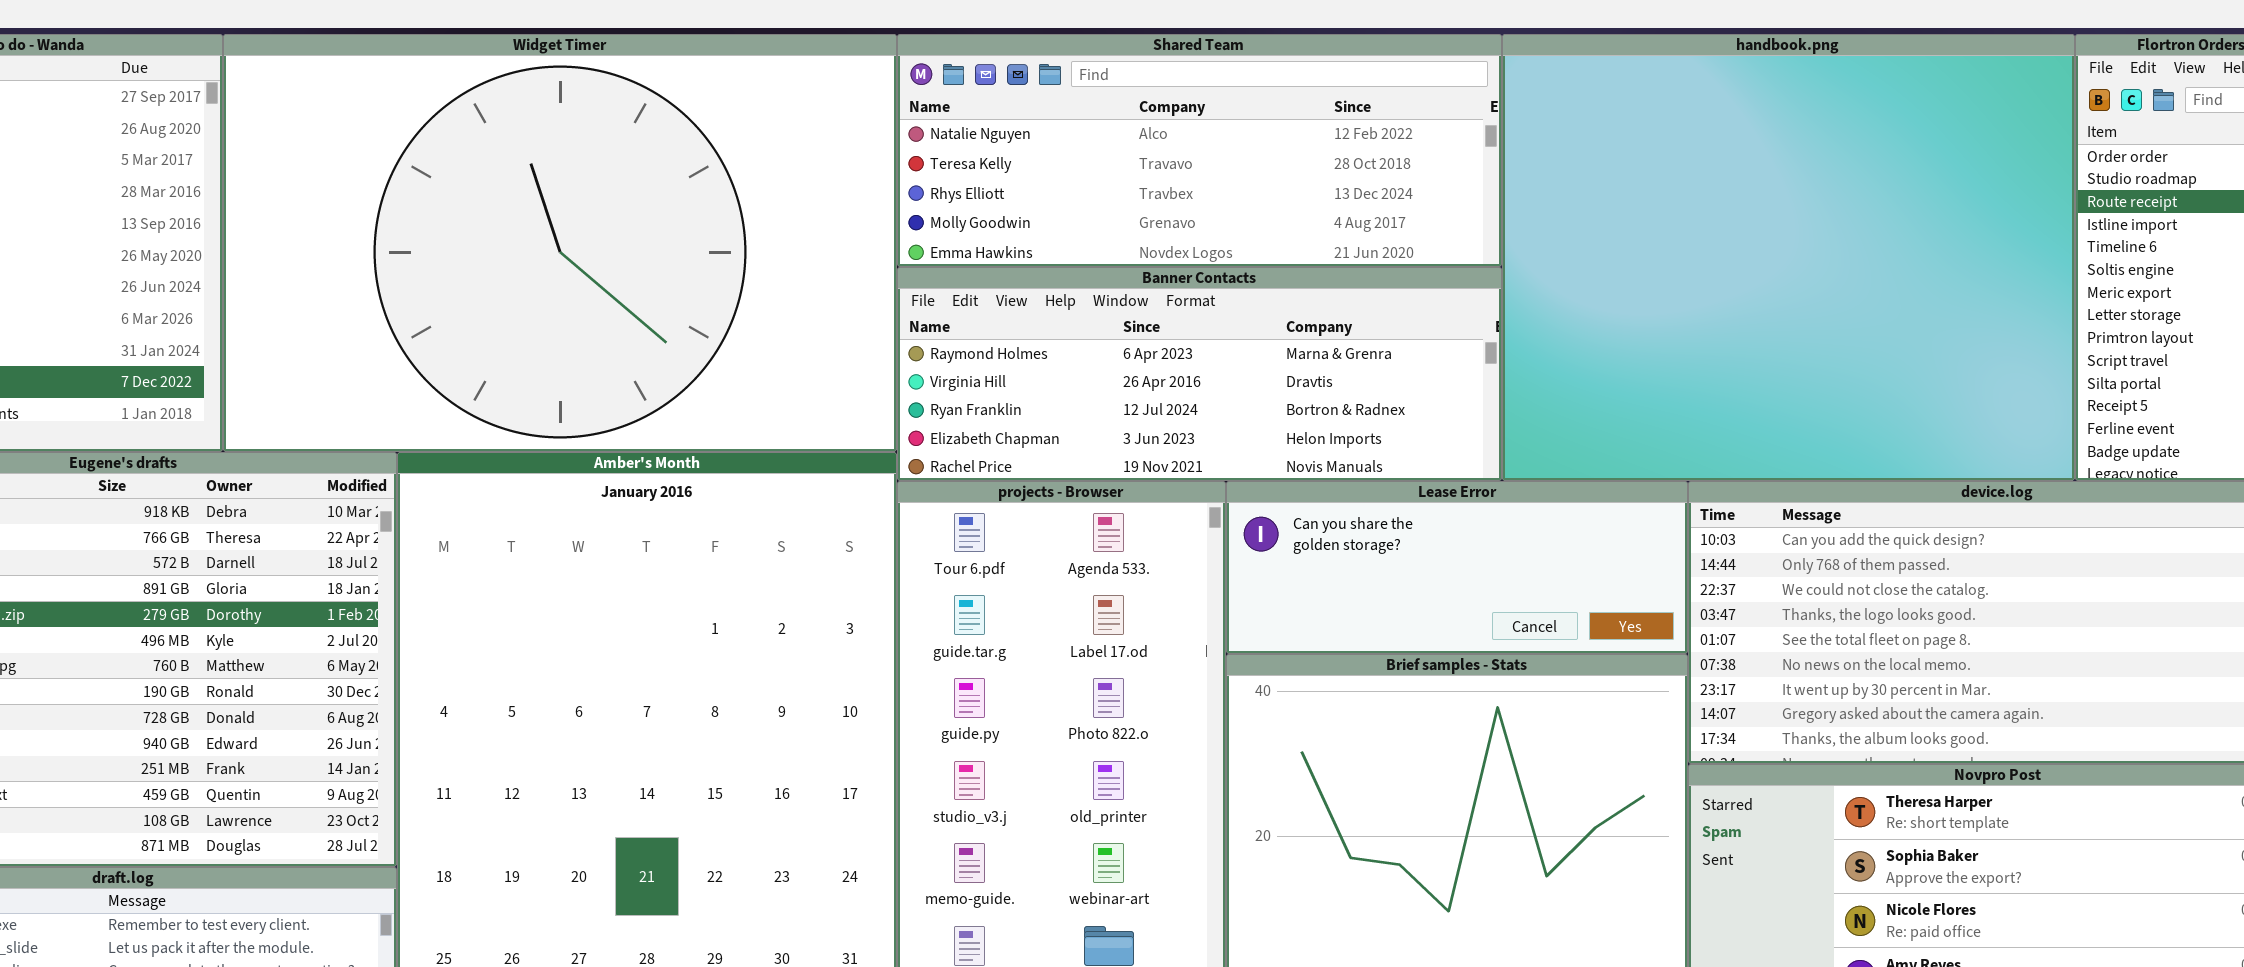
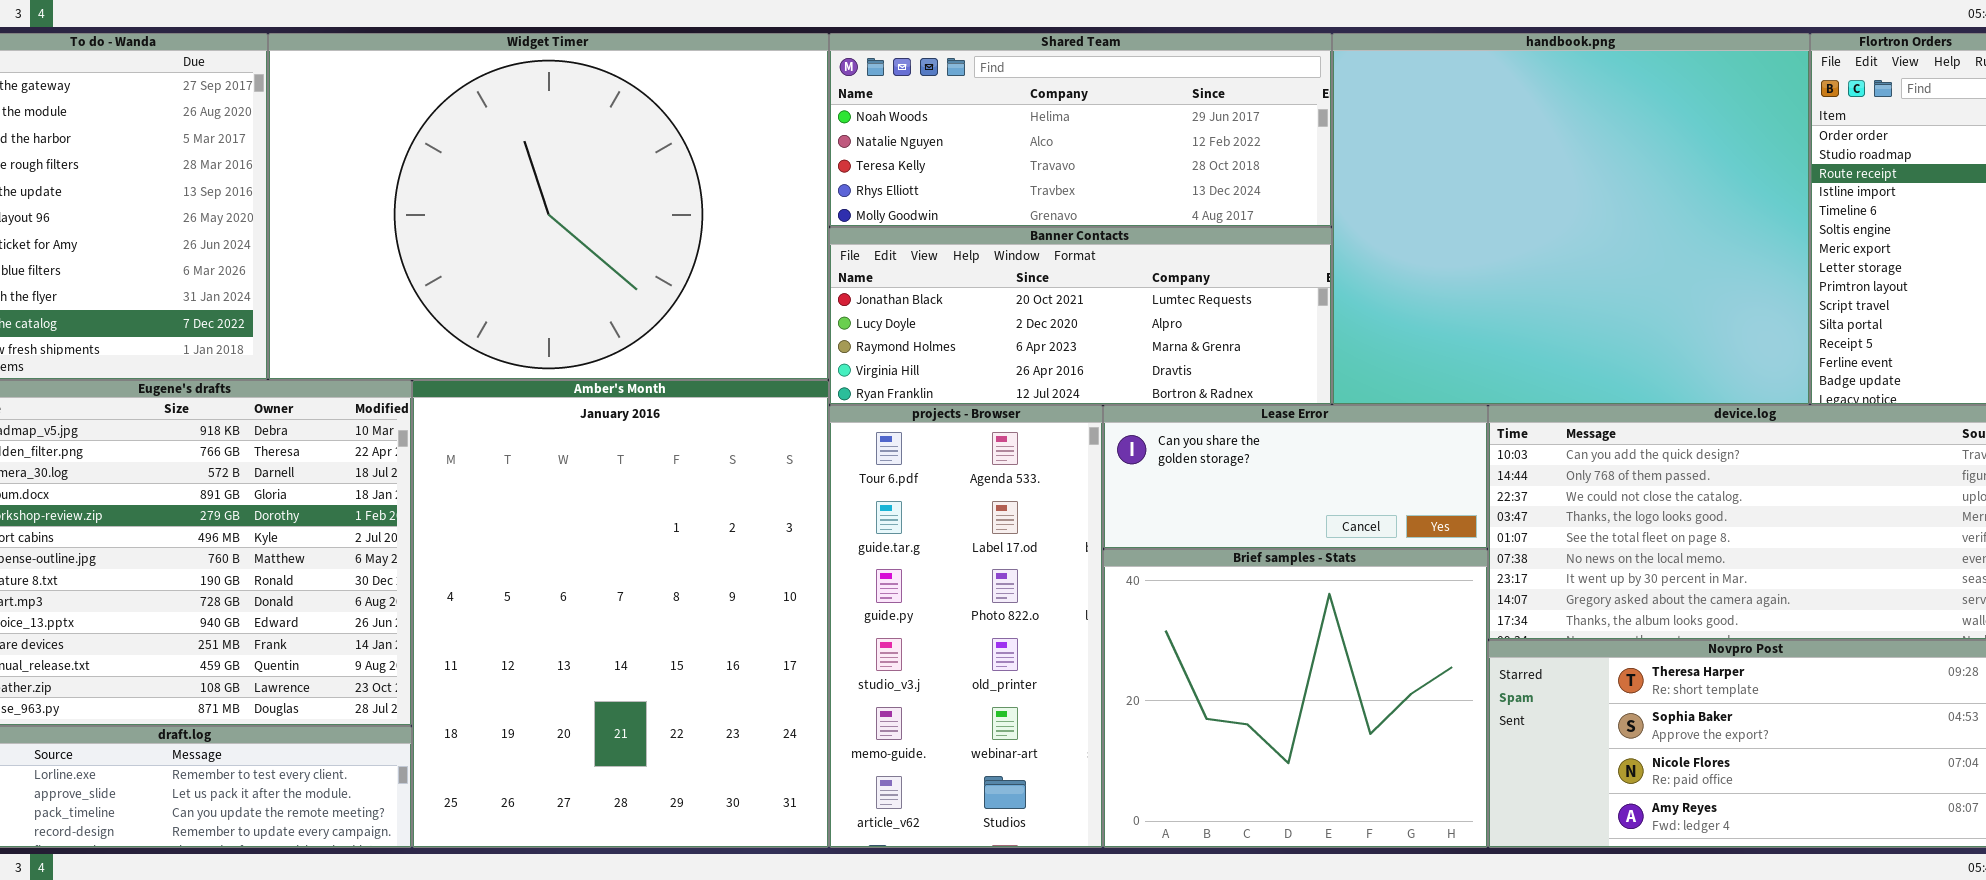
Shared Team: [897,34,1502,267] -> [829,33,1332,227], scrolled up 1 row
Banner Contacts: [897,267,1502,481] -> [829,227,1332,405], scrolled up 2 rows

